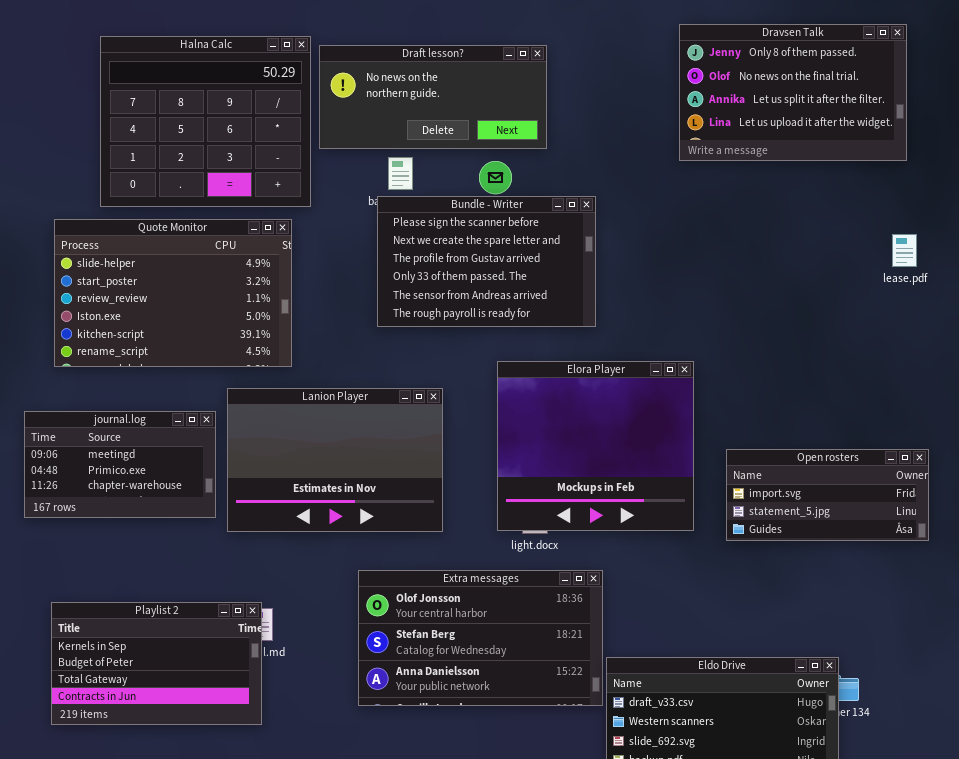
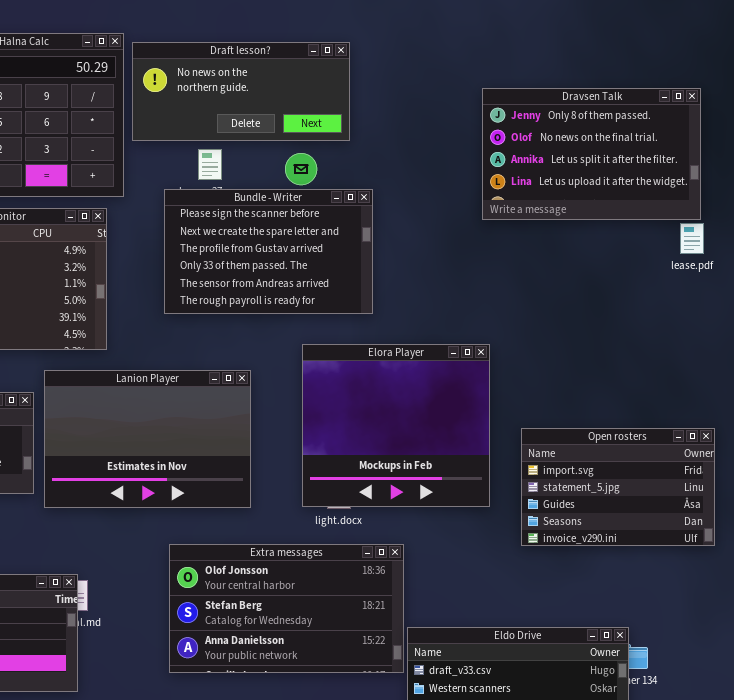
Dravsen Talk: [679,24,907,161] -> [482,88,701,220], moved
Bundle - Writer: [377,196,596,327] -> [164,189,373,314], moved
Open rosters: [726,449,929,541] -> [521,428,715,546], resized

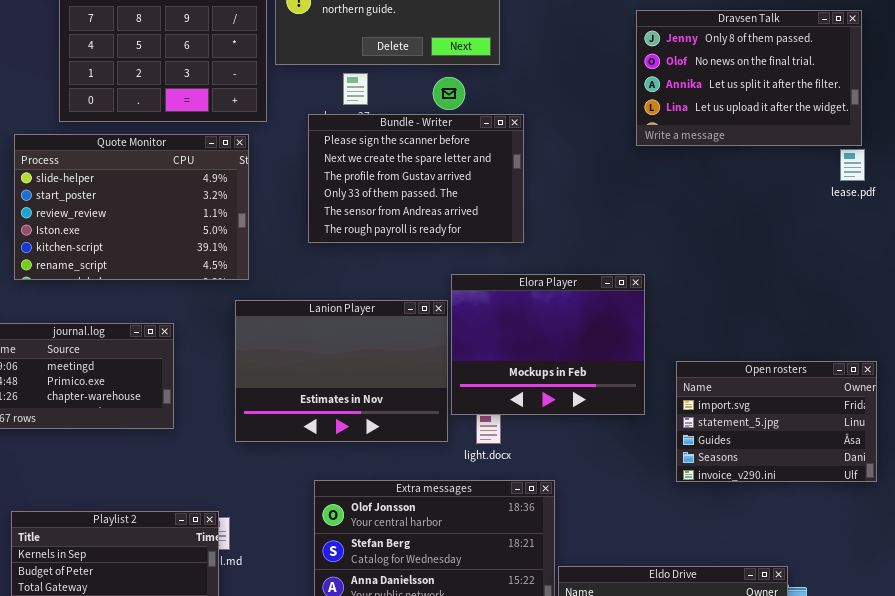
Elora Player: [302,344,490,507] -> [451,274,645,415], resized
Lanion Player: [44,370,251,508] -> [235,300,448,442], moved

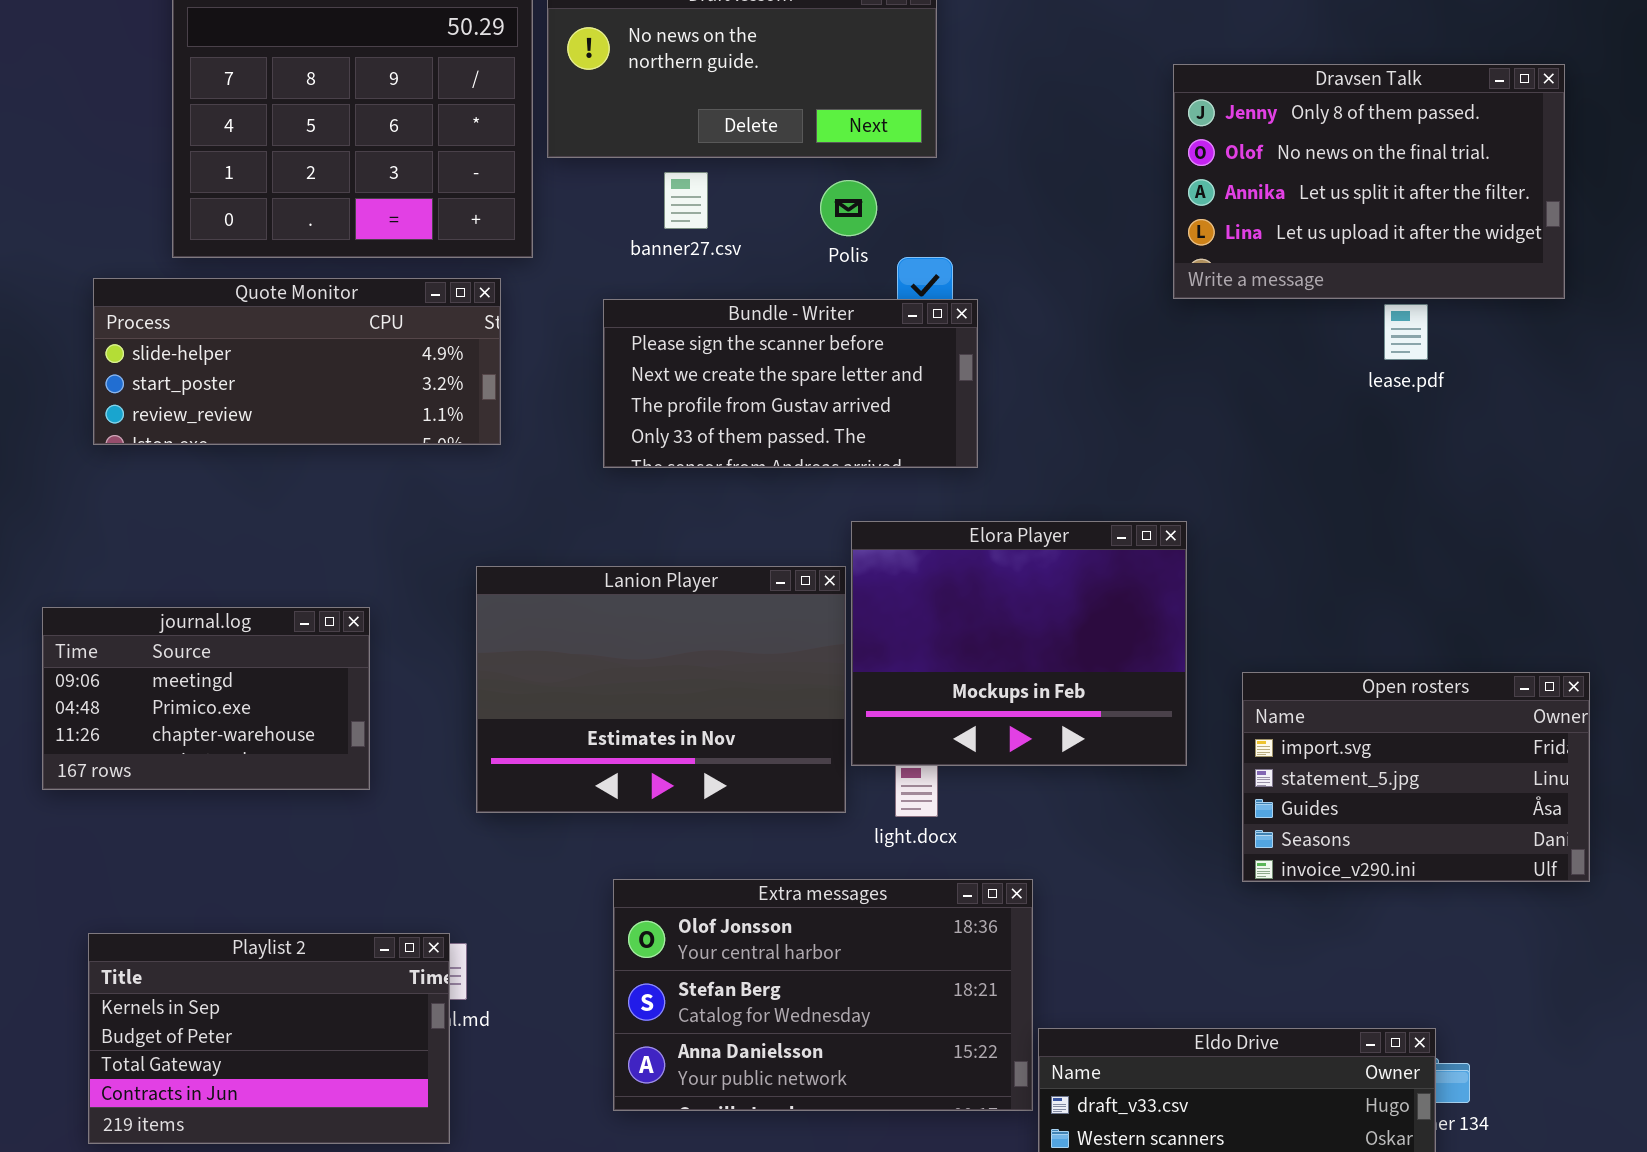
Bundle - Writer: [308,114,524,243] -> [603,299,978,468], resized
Quote Monitor: [14,134,249,280] -> [93,278,501,445], resized
lease.pdf: [840,149,865,181] -> [1384,304,1428,360], moved

